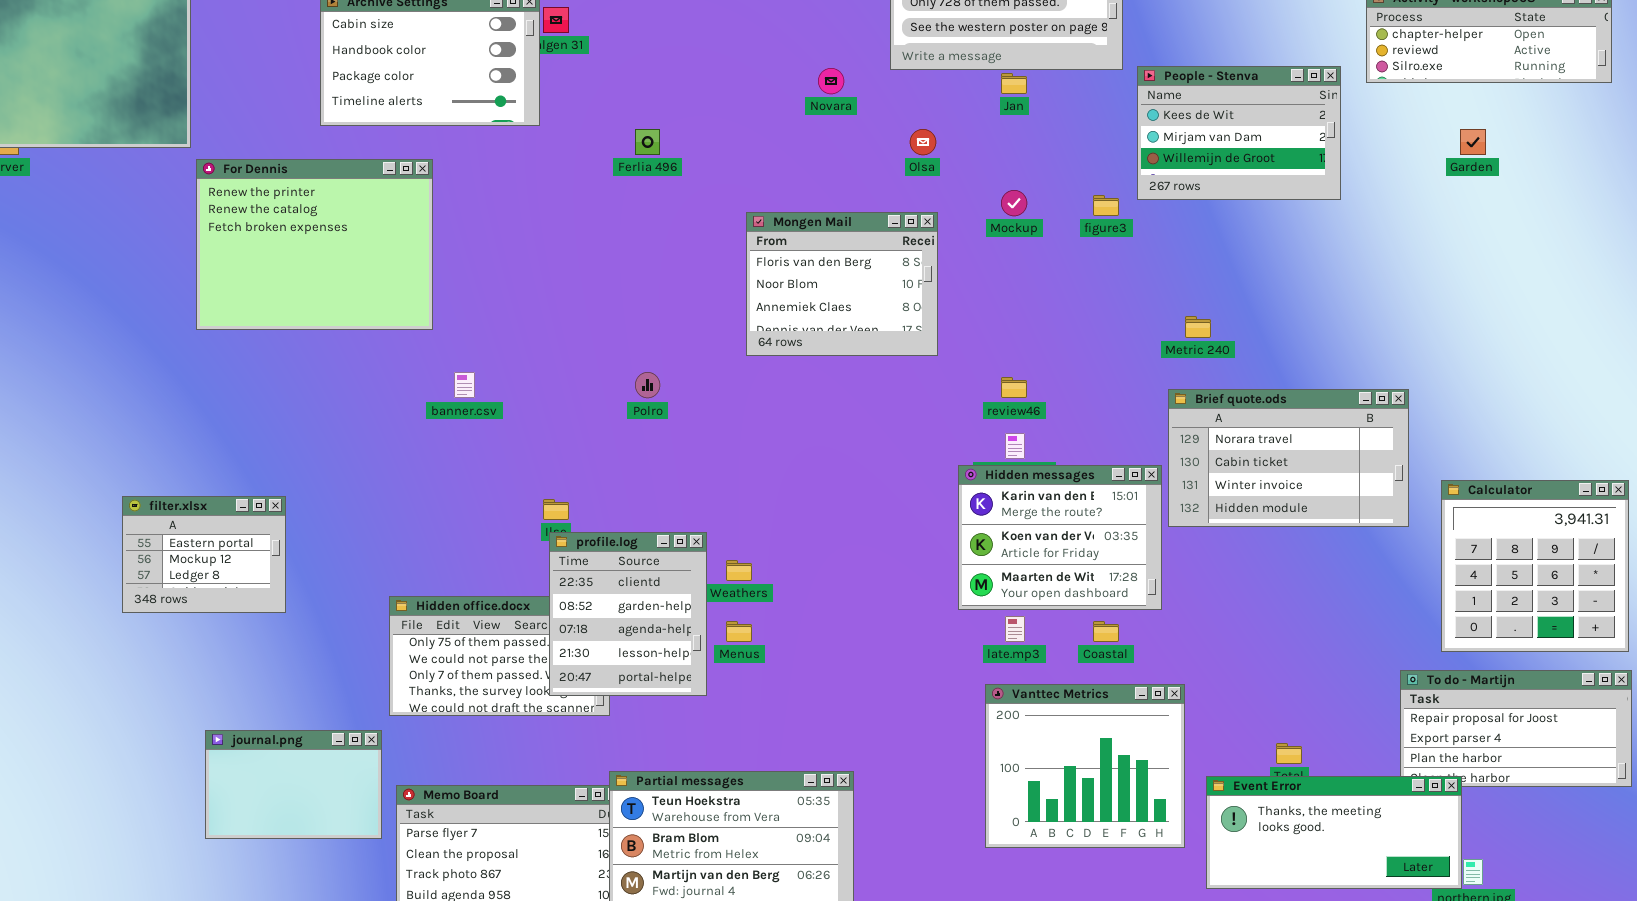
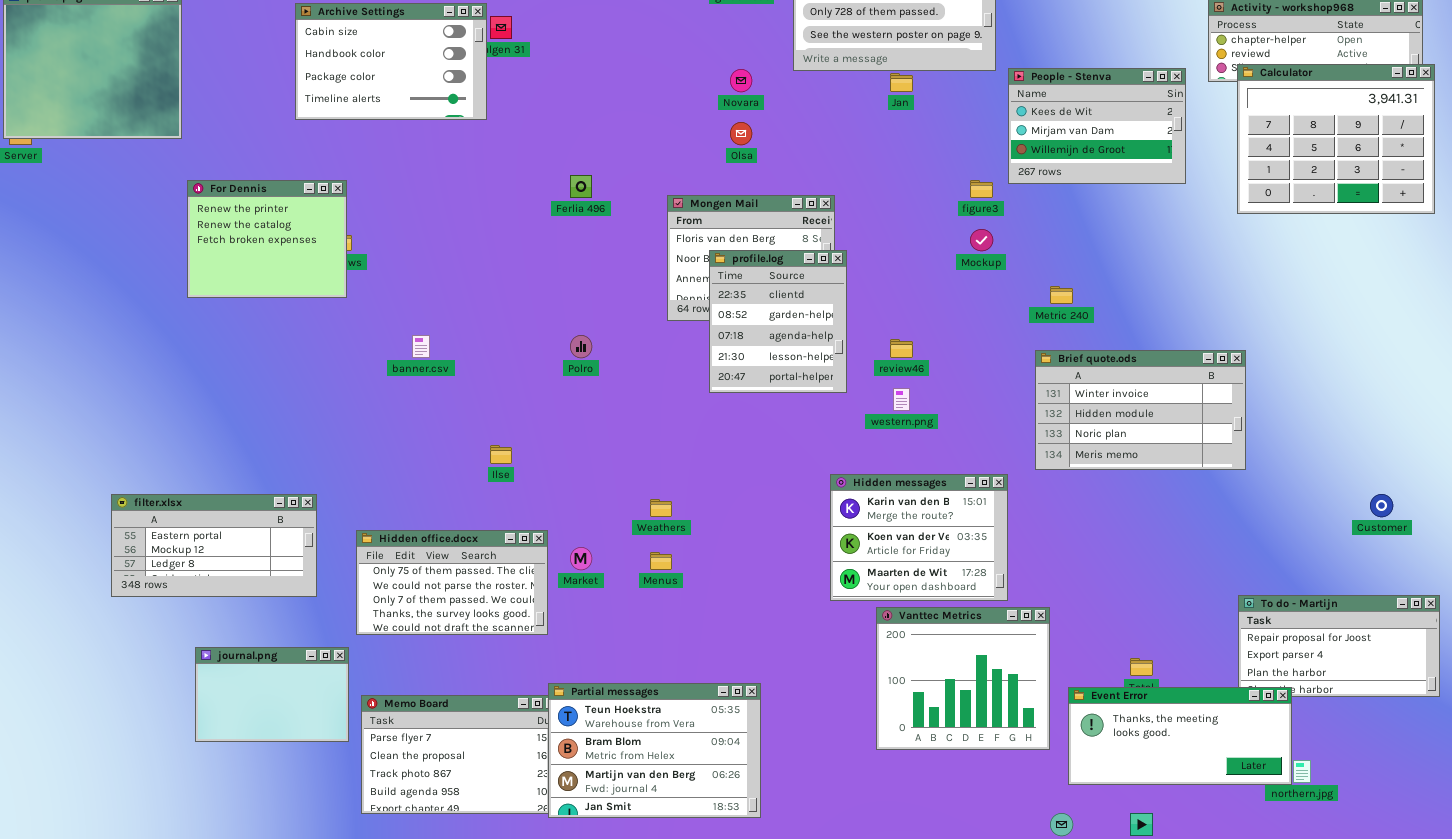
Ferlia 496: [635,129,660,155] -> [570,175,592,198], moved
Olsa: [910,129,936,155] -> [730,122,752,145], moved
For Dennis: [196,159,433,330] -> [187,180,347,298], resized
Mockup: [1001,190,1027,216] -> [970,229,993,251], moved
Brief quote.ods: [1168,389,1409,527] -> [1035,350,1246,470], scrolled down 2 rows
Hidden messages: [958,465,1162,610] -> [830,474,1008,601], moved
Calculator: [1441,480,1629,652] -> [1237,64,1435,214], moved, resized
filter.xlsx: [122,496,286,613] -> [111,494,317,597], moved, resized
profile.log: [549,532,707,696] -> [709,250,847,393], moved

